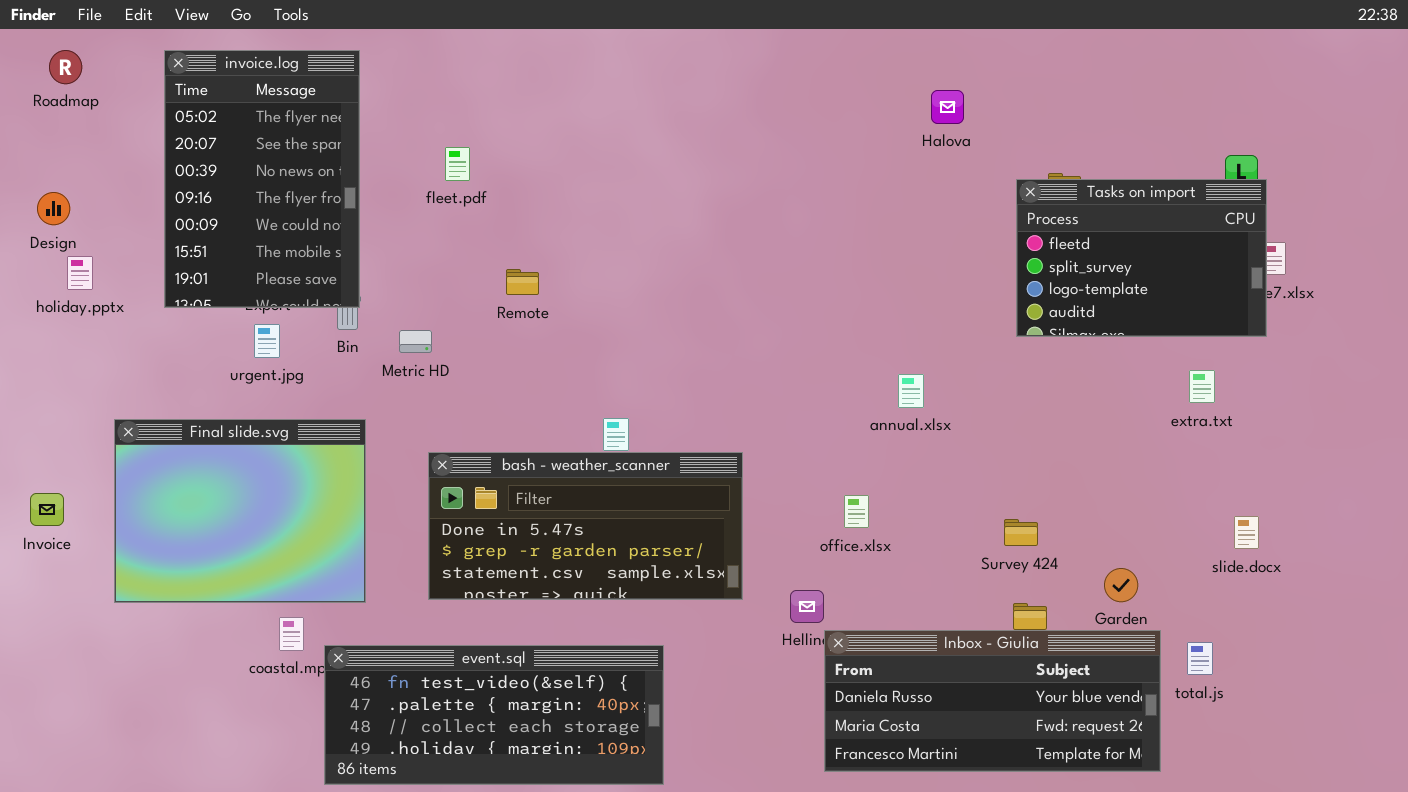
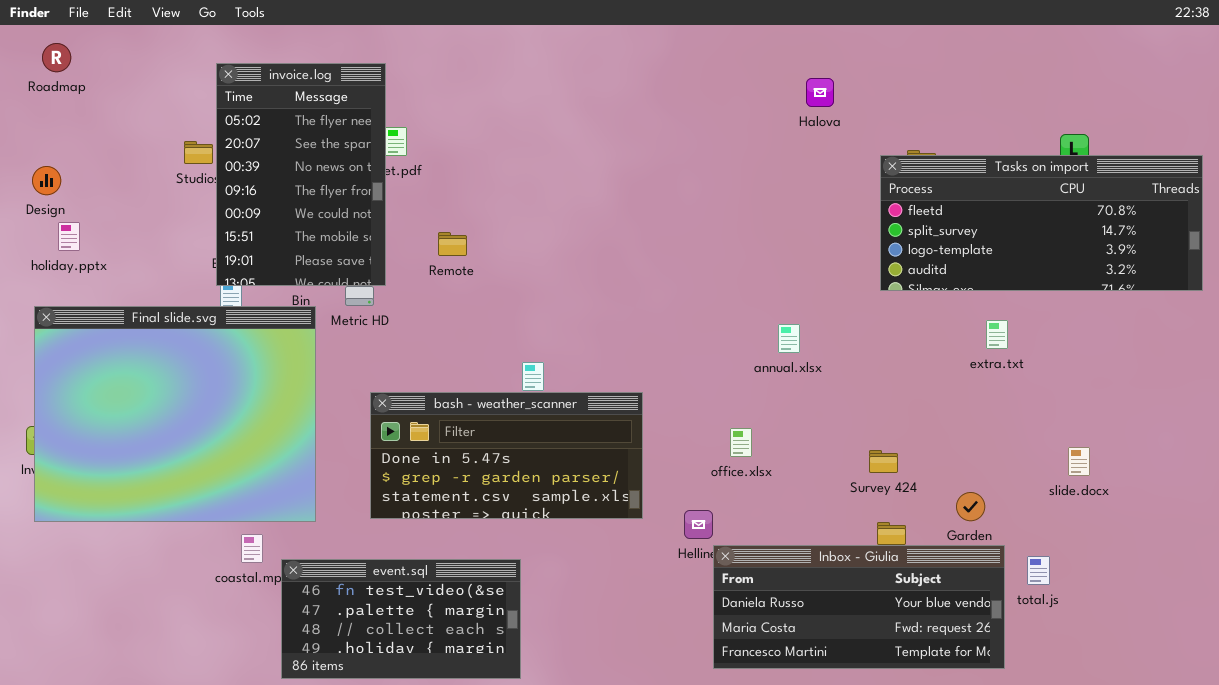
invoice.log: [164,50,360,308] -> [216,63,386,286], moved
Tasks on import: [1016,179,1267,337] -> [880,155,1203,291], resized
extra.txt: [1189,370,1215,403] -> [986,320,1008,349], moved
Final slide.svg: [114,419,366,603] -> [34,306,316,522], resized
event.sql: [324,645,664,785] -> [281,559,521,679], resized

